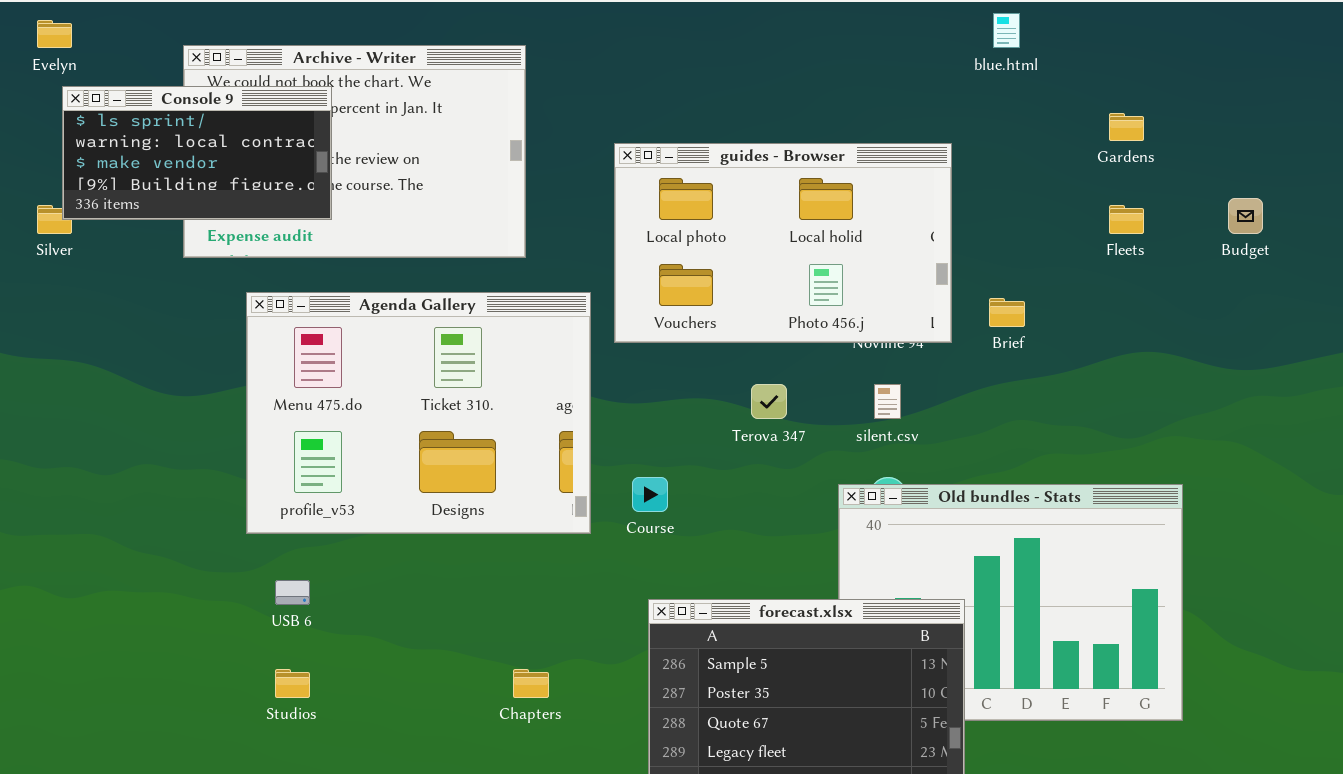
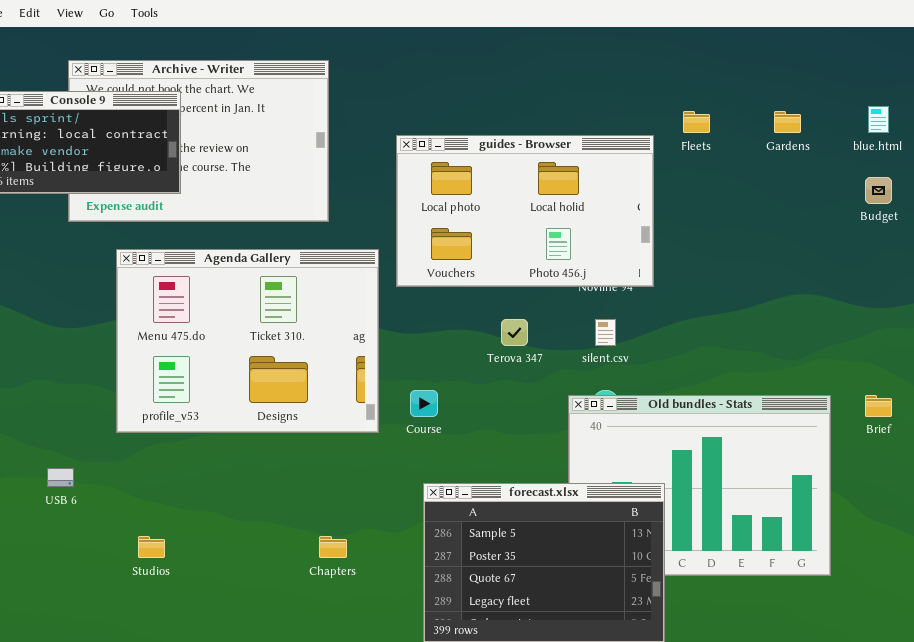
blue.html: [993,13,1020,48] -> [868,106,889,133], moved
Fleets: [1109,205,1144,234] -> [683,111,710,133], moved
Brief: [989,298,1025,327] -> [865,395,892,417], moved
USB 6: [275,580,310,605] -> [47,468,74,487], moved

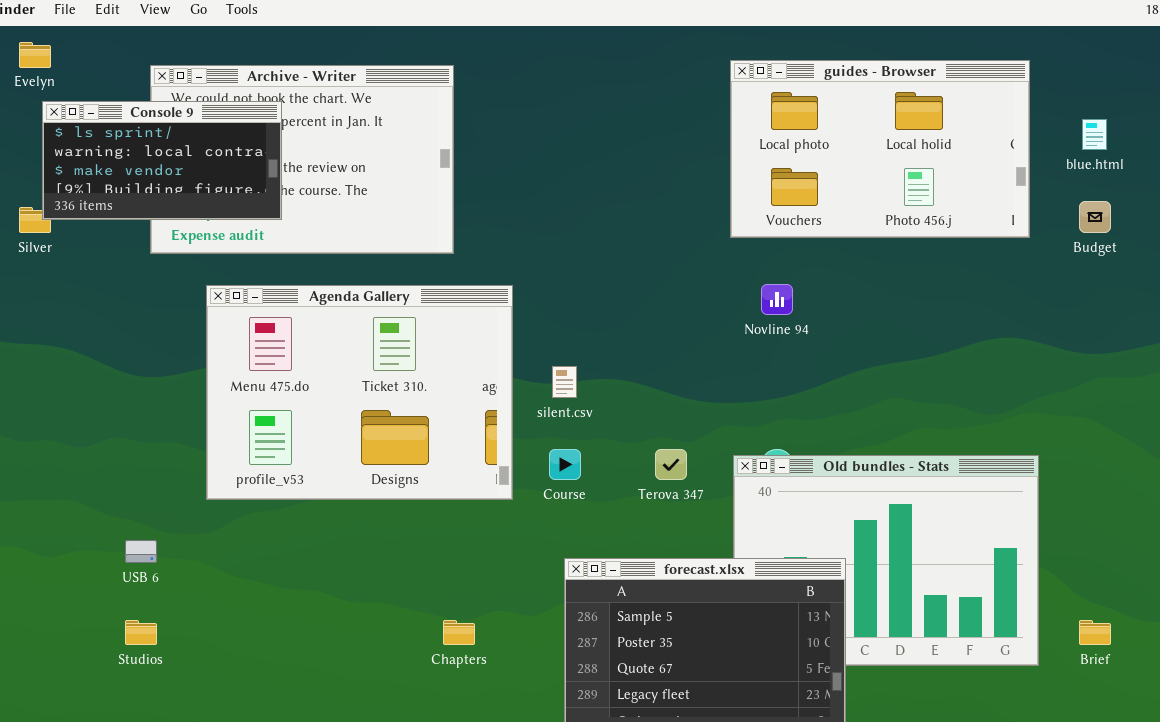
guides - Browser: [396,135,654,287] -> [730,60,1030,238], moved
Terova 347: [501,319,528,346] -> [655,449,687,480], moved
silent.csv: [595,319,616,346] -> [552,366,577,398], moved
Brief: [865,395,892,417] -> [1079,620,1111,645], moved
Studios: [138,536,165,558] -> [125,620,157,645], moved

